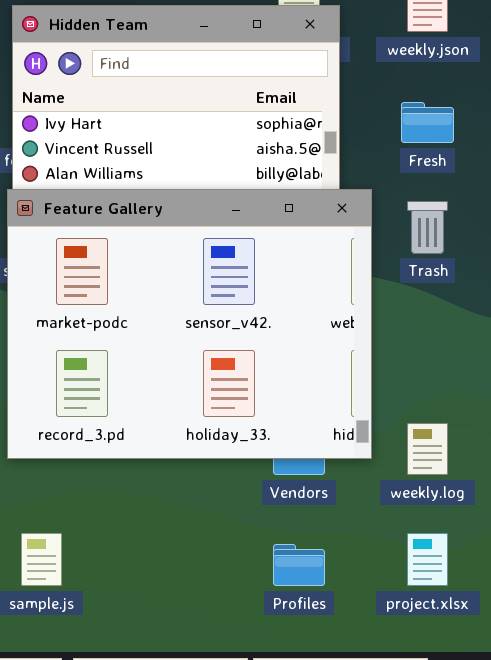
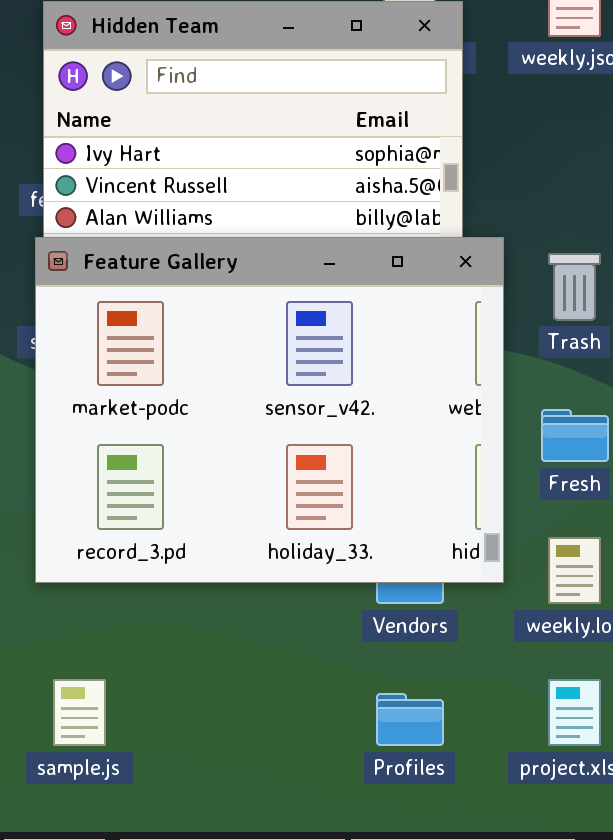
Fresh: [401,102,454,143] -> [541,409,609,462], moved

